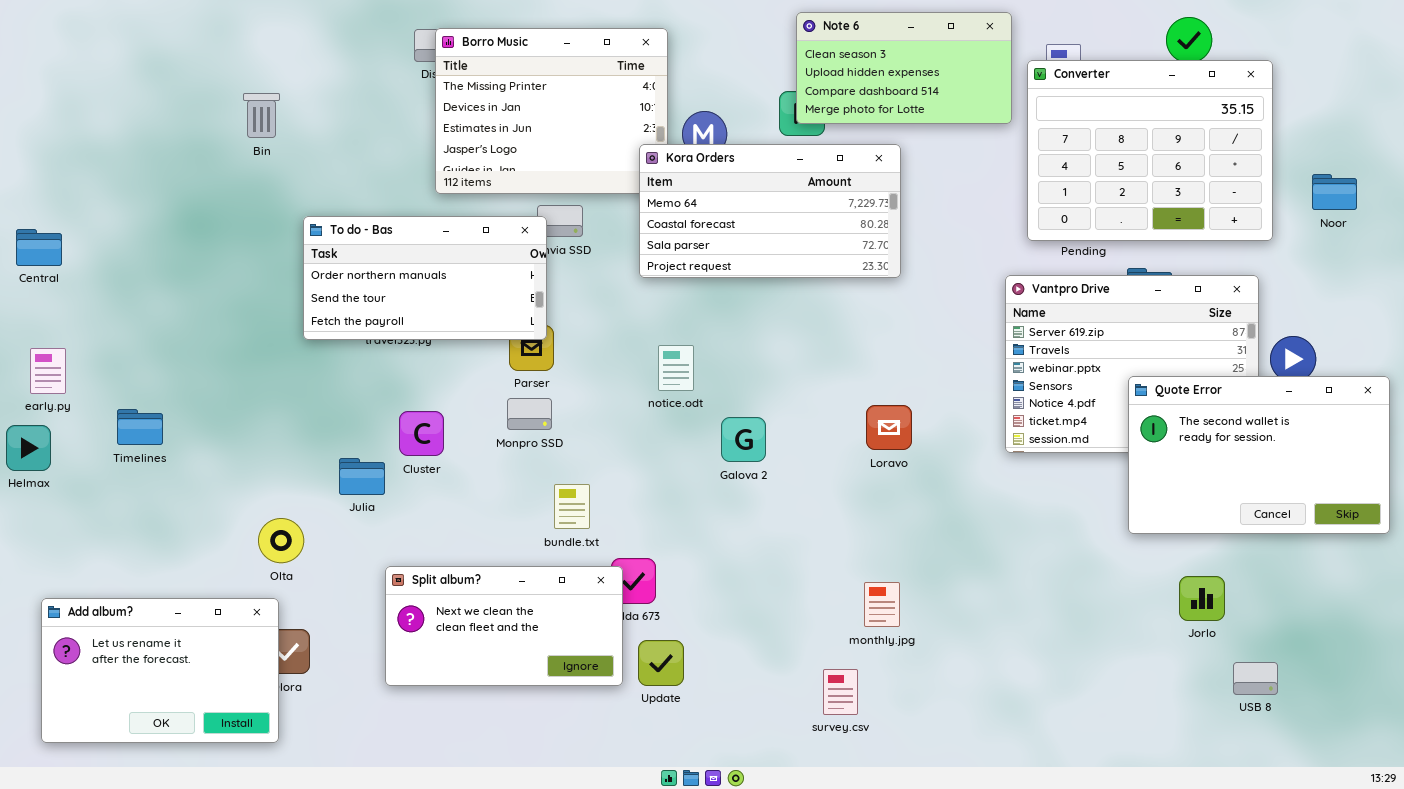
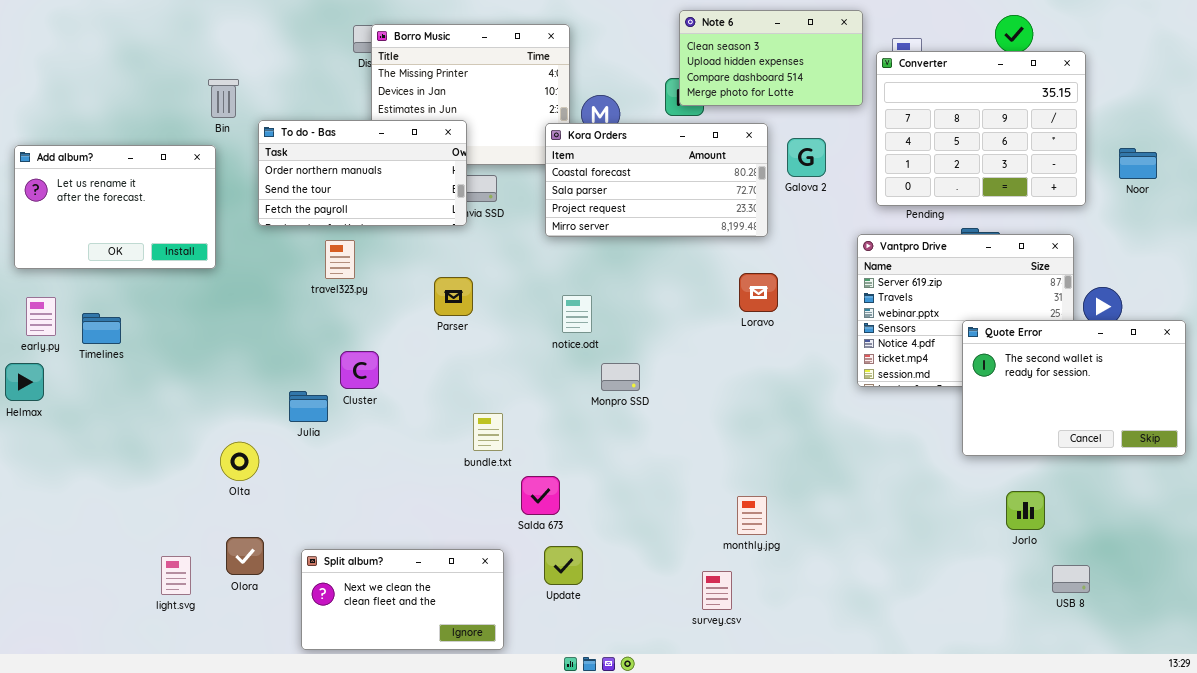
Kora Orders: [639,144,901,278] -> [545,123,768,237], scrolled down 1 row
To do - Bas: [303,216,547,340] -> [258,120,467,226], moved
Monpro SSD: [507,398,552,430] -> [601,363,640,391], moved
Loravo: [866,405,912,450] -> [739,273,778,312], moved
Timelines: [117,409,163,445] -> [82,313,121,344], moved
Galova 2: [721,417,766,462] -> [787,138,826,177], moved
Split album?: [385,566,623,686] -> [301,549,504,650], moved
Add album?: [41,598,279,743] -> [14,145,216,269], moved

